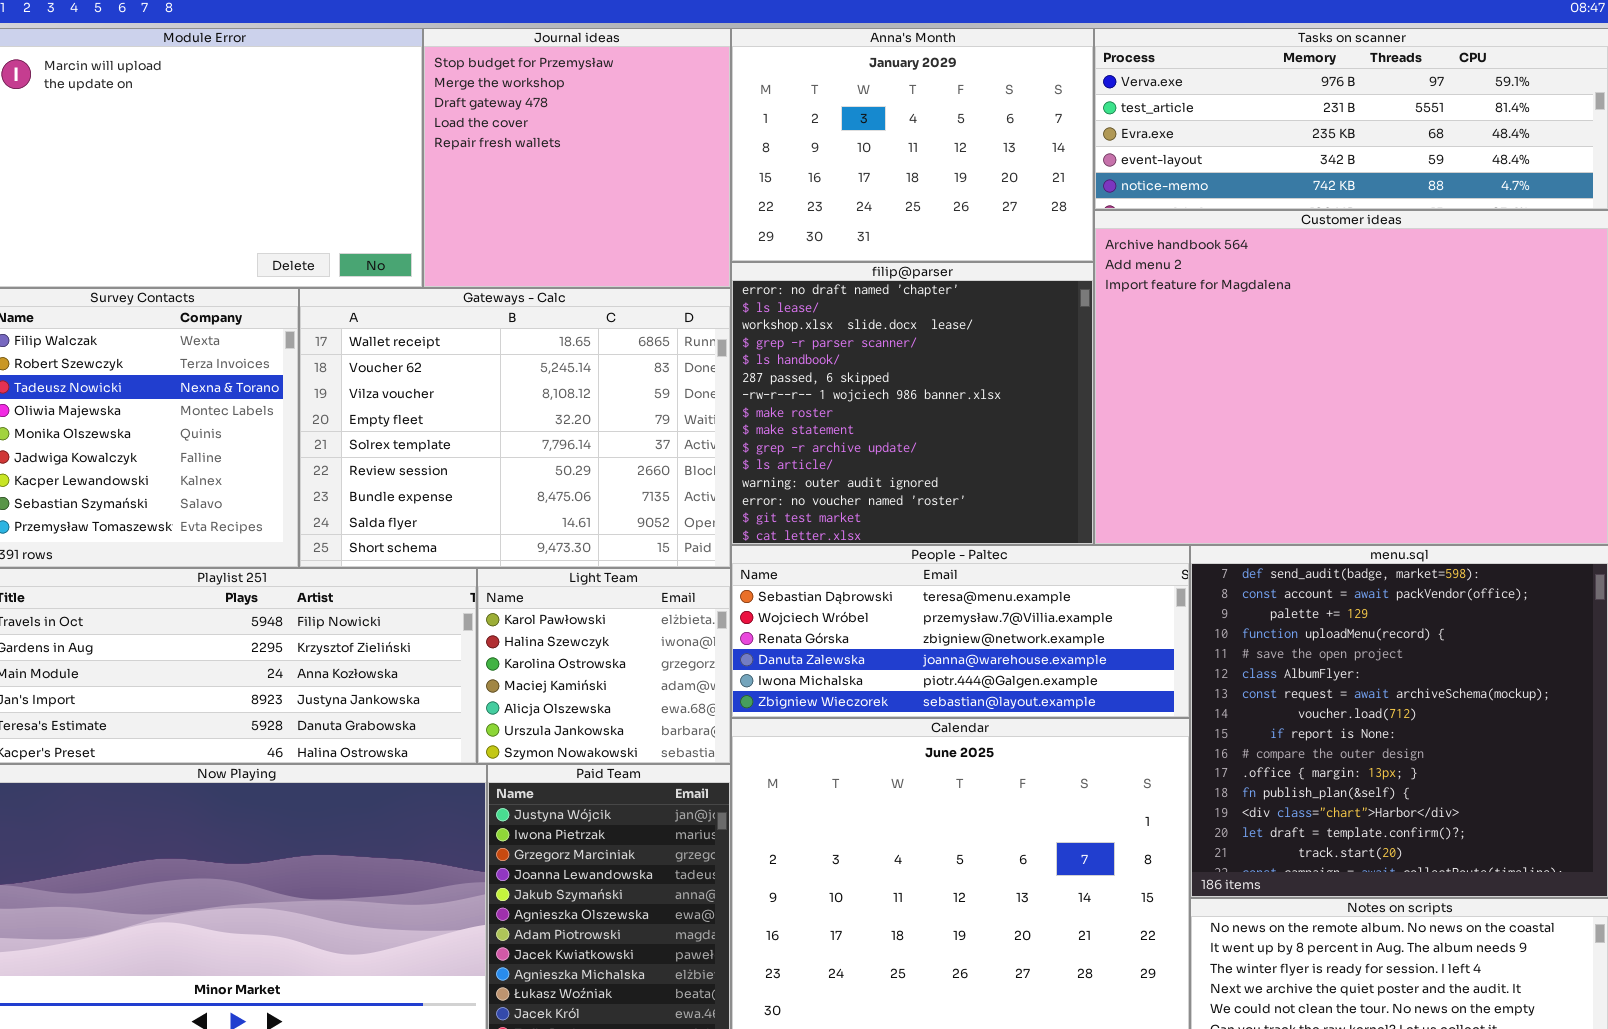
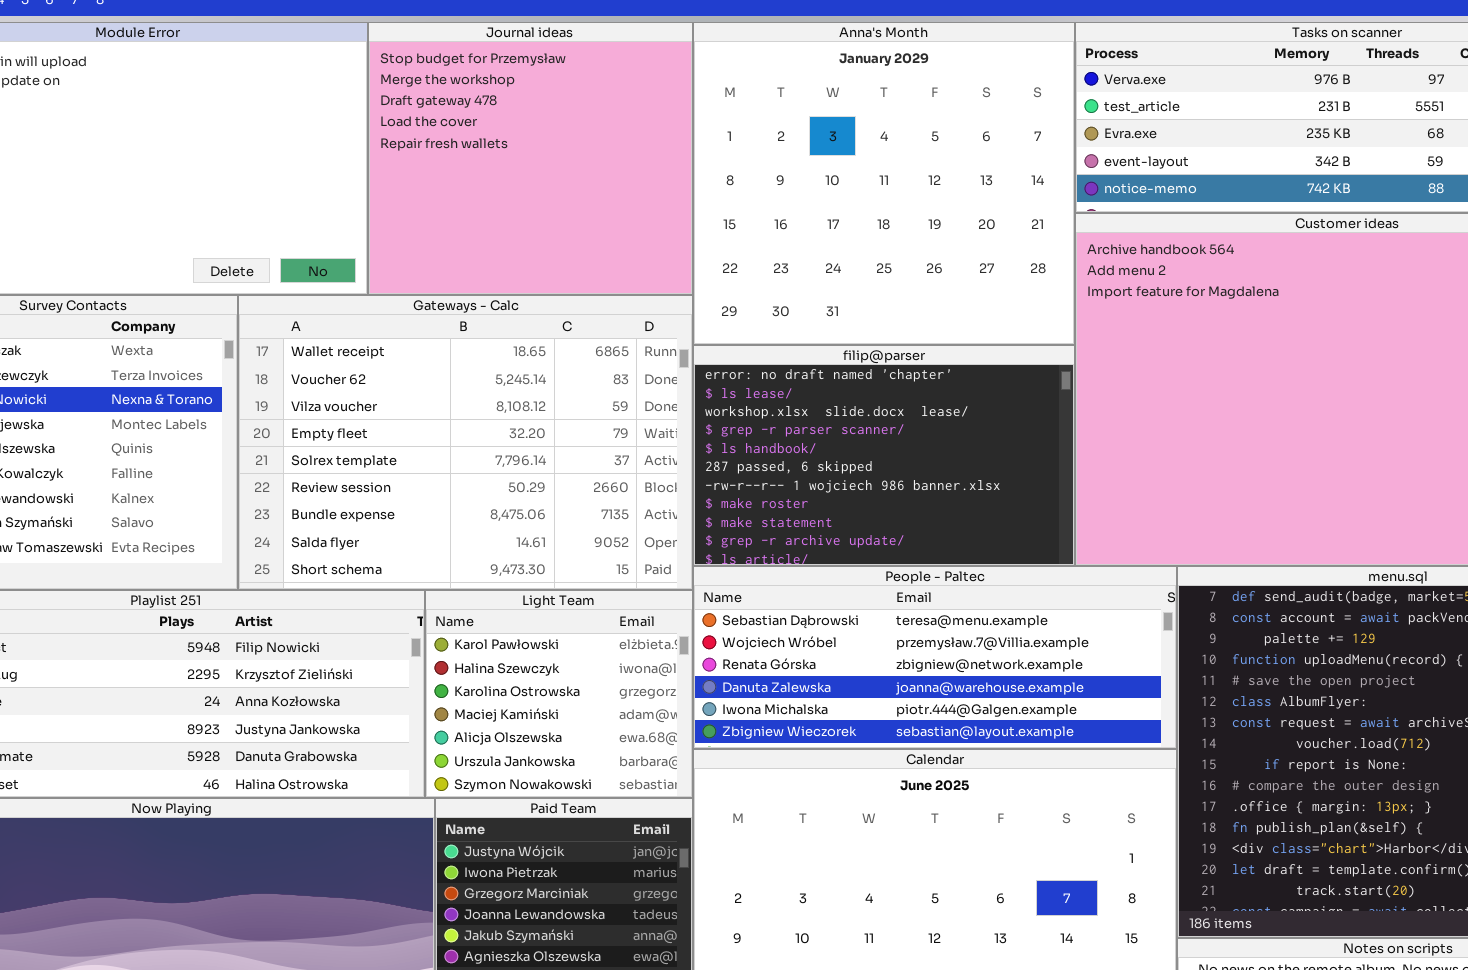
Anna's Month: [731,28,1094,262] -> [693,22,1075,345], resized
filip@parser: [731,262,1094,545] -> [693,345,1075,566], resized

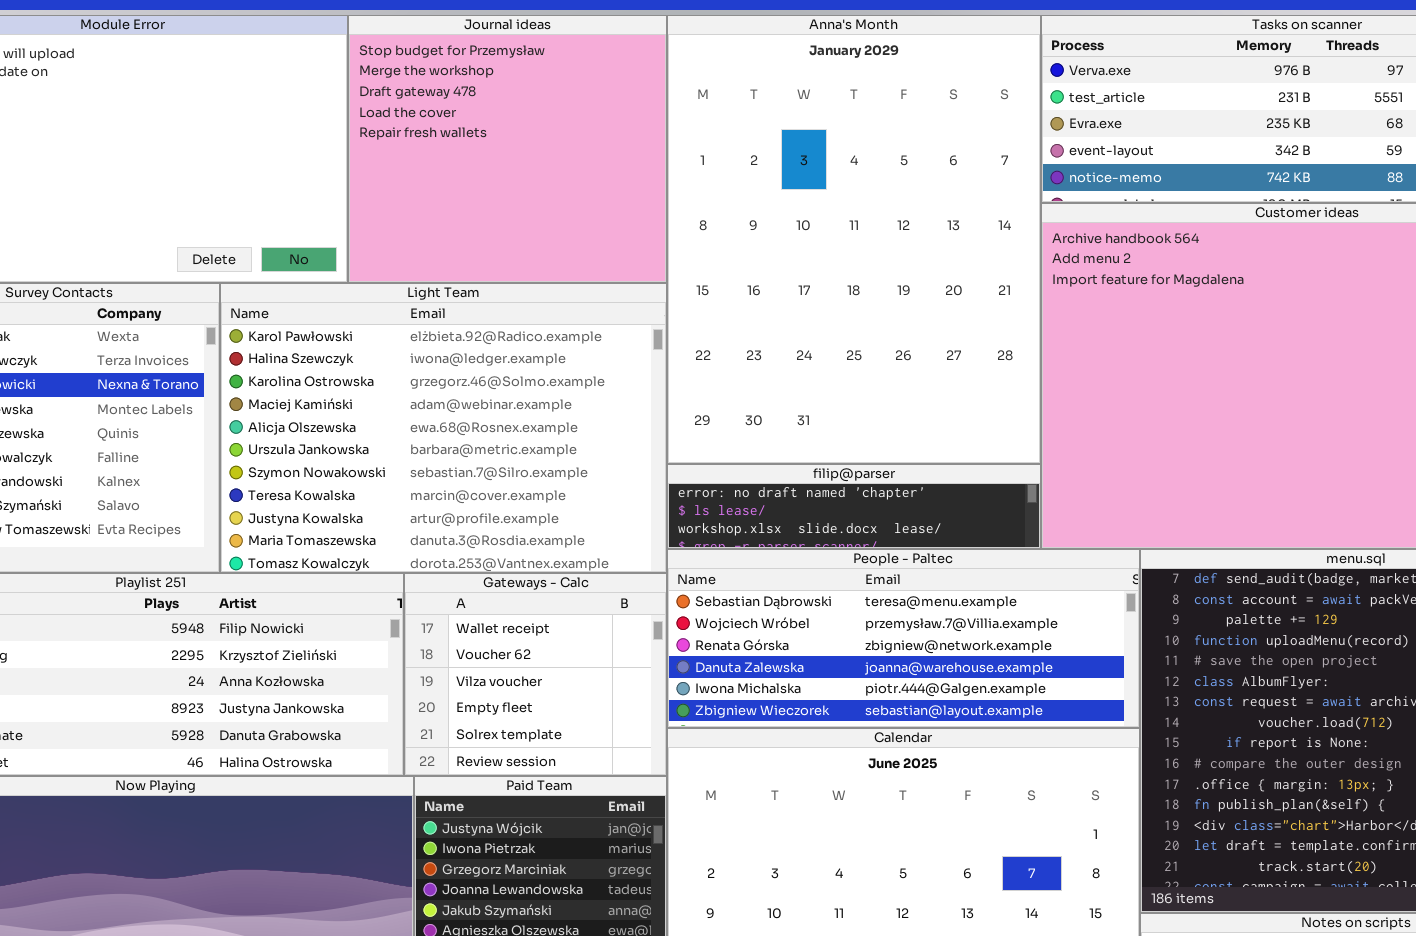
Anna's Month: [693,22,1075,345] -> [667,15,1041,464], resized
Gateways - Calc: [238,295,693,590] -> [404,573,667,776], moved, resized
filip@parser: [693,345,1075,566] -> [667,464,1041,549], resized
Light Team: [425,590,693,798] -> [220,283,667,573], moved, resized

